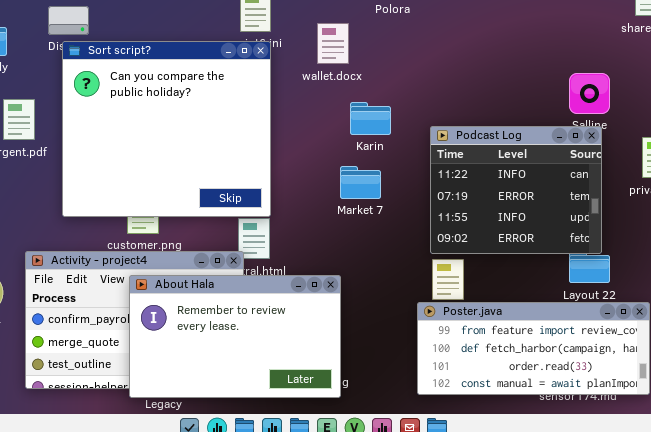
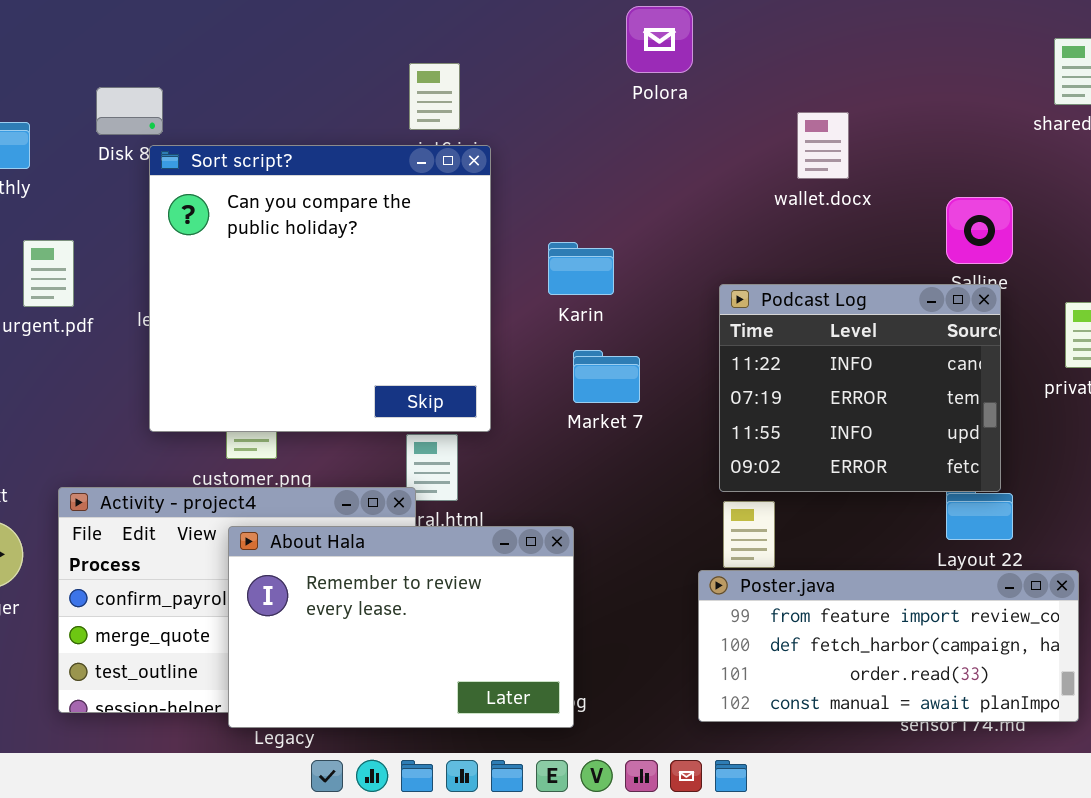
wallet.docx: [317,23,349,64] -> [797,112,849,179], moved
Sort script?: [62,41,271,217] -> [149,145,491,432], moved
Karin: [350,102,391,135] -> [548,242,614,295], moved

